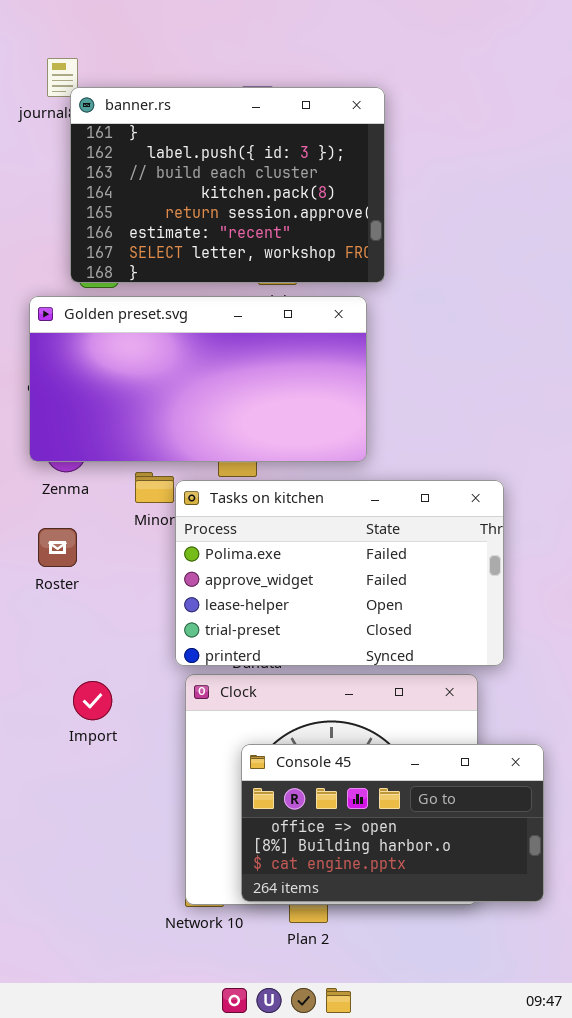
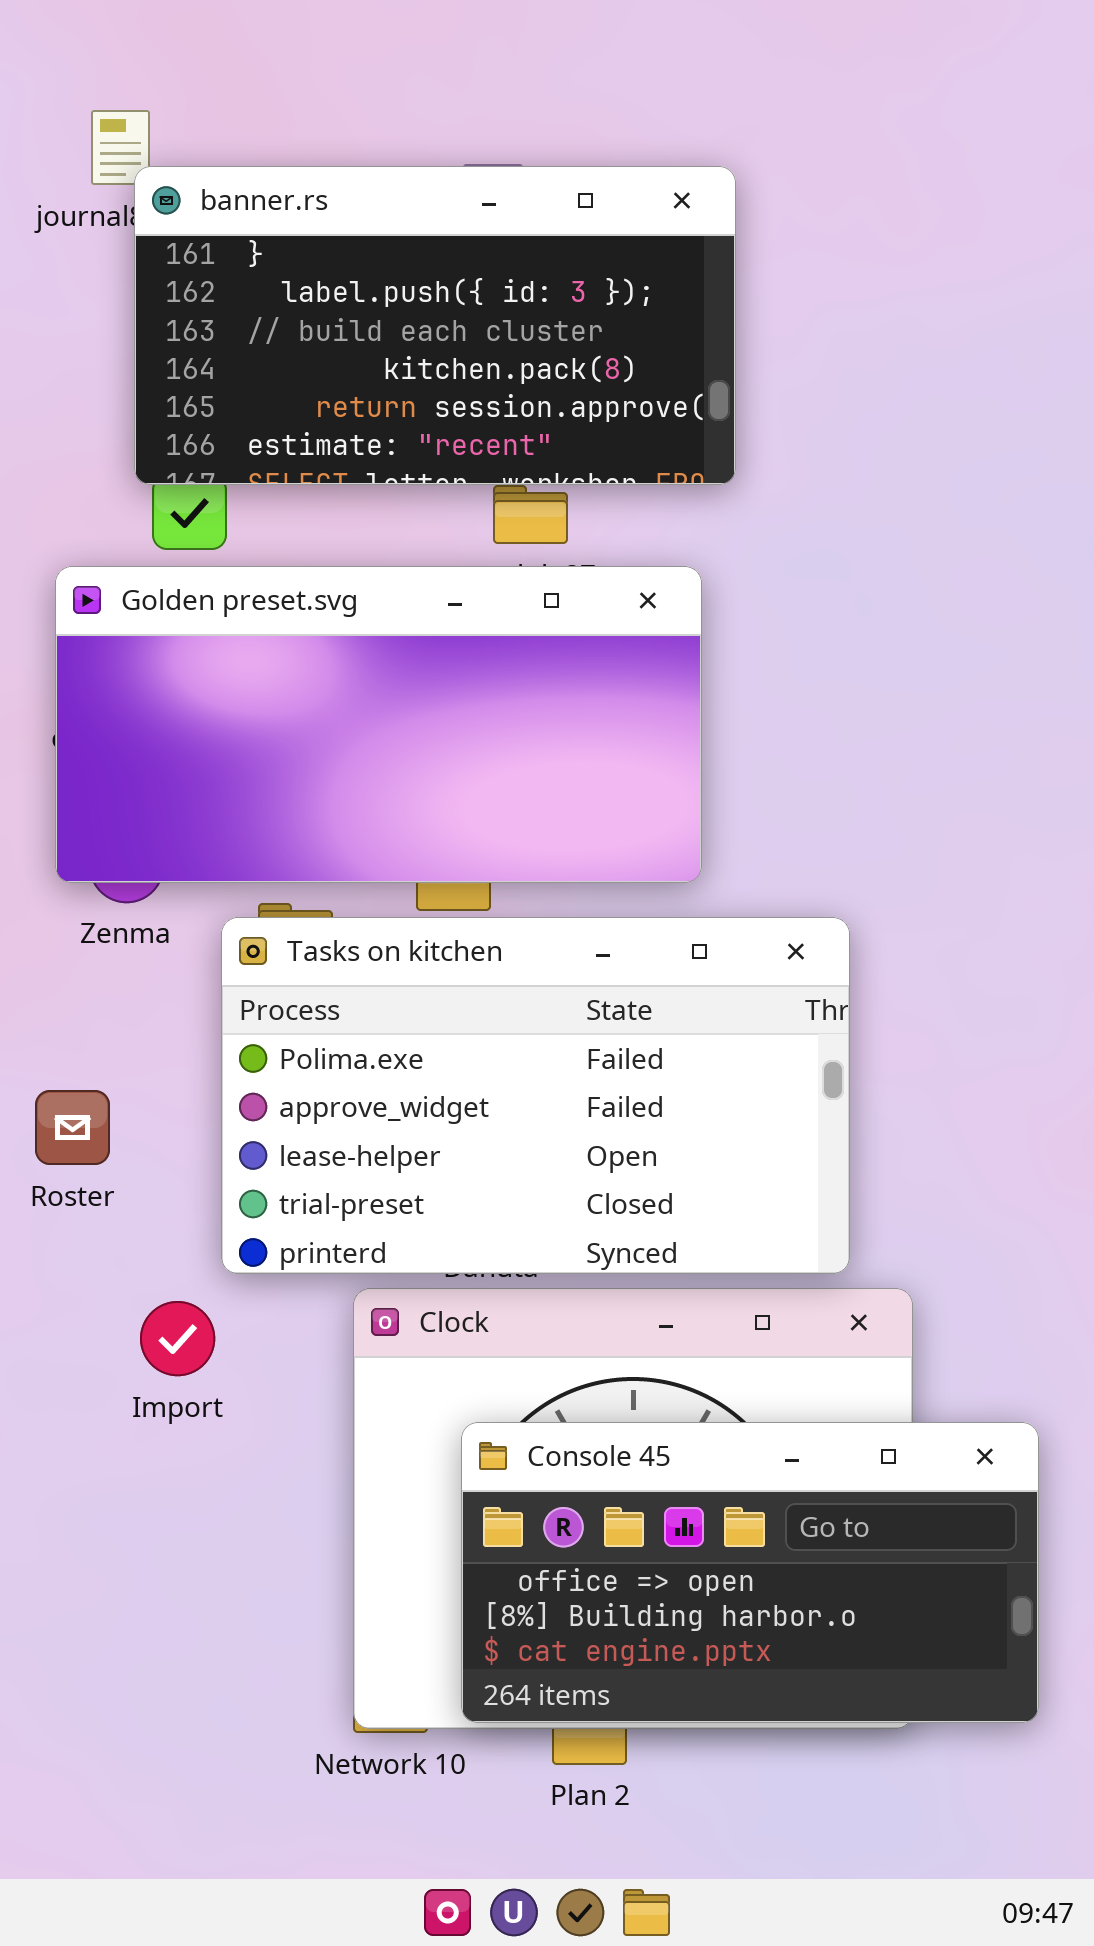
banner.rs: [70,87,385,283] -> [134,166,736,485], resized
Tasks on kitchen: [175,480,504,666] -> [221,917,850,1274], moved
Roster: [38,528,77,567] -> [35,1090,110,1165], moved

